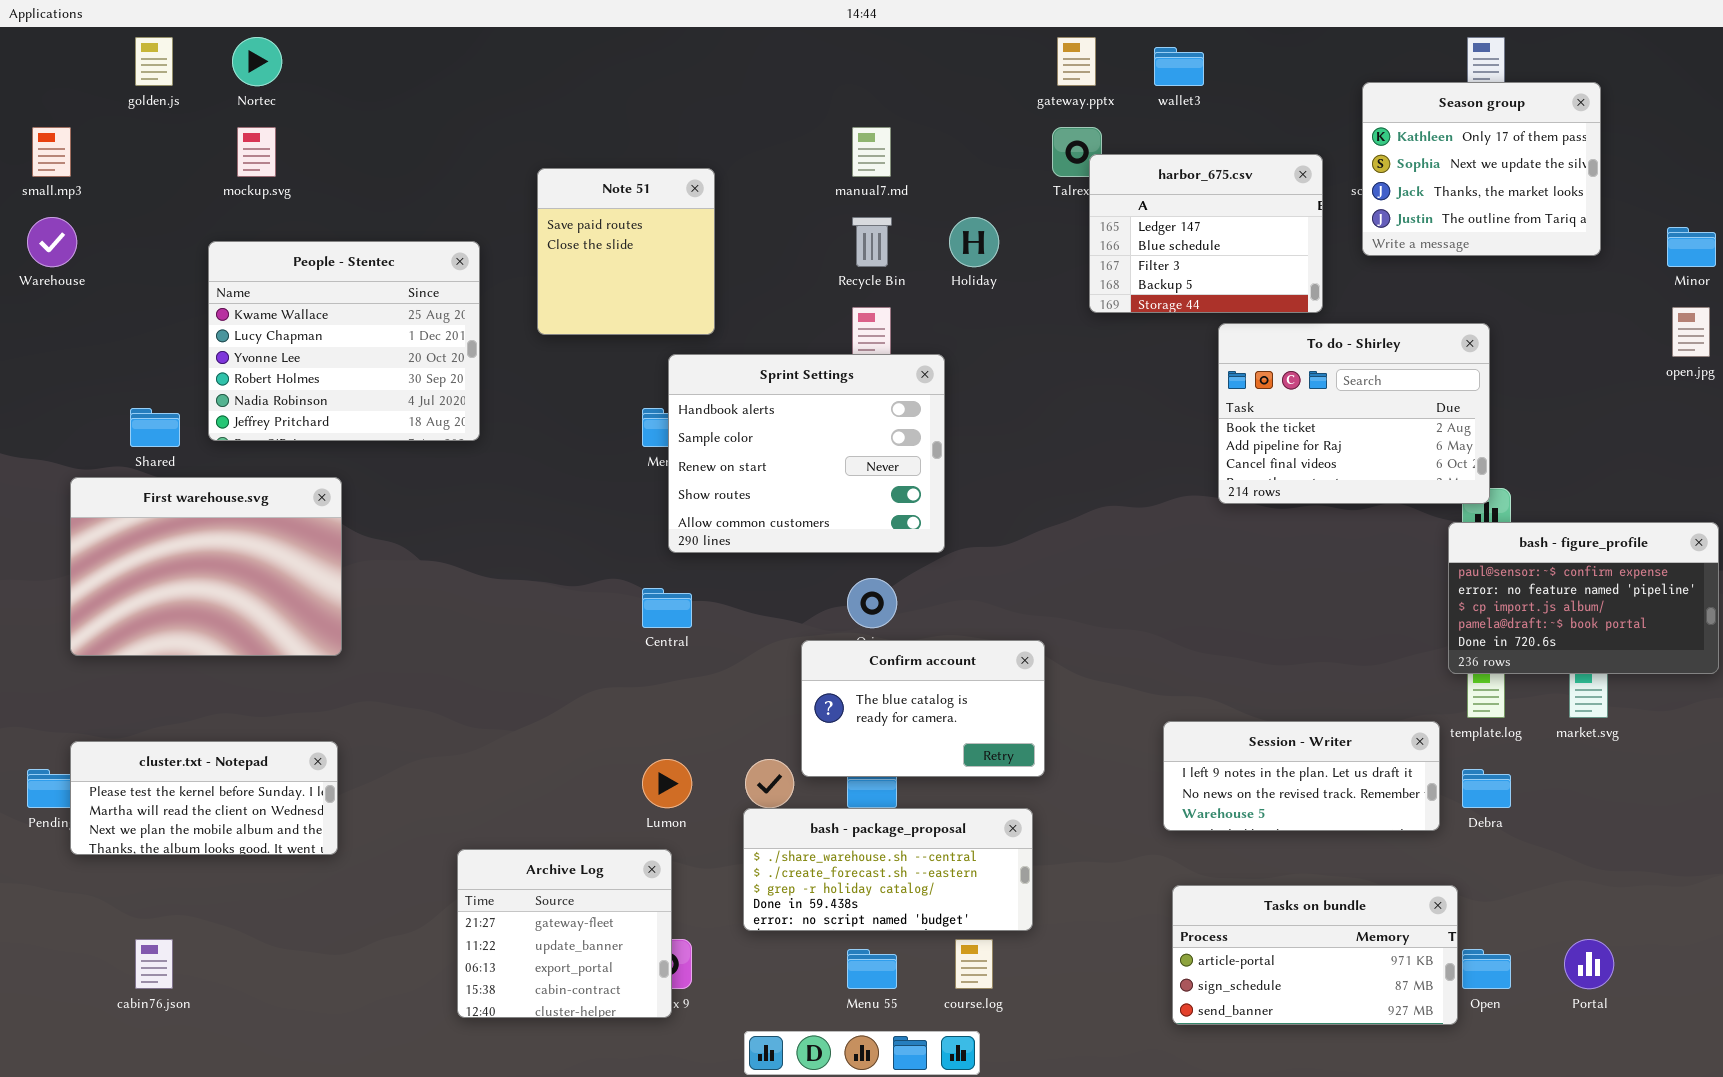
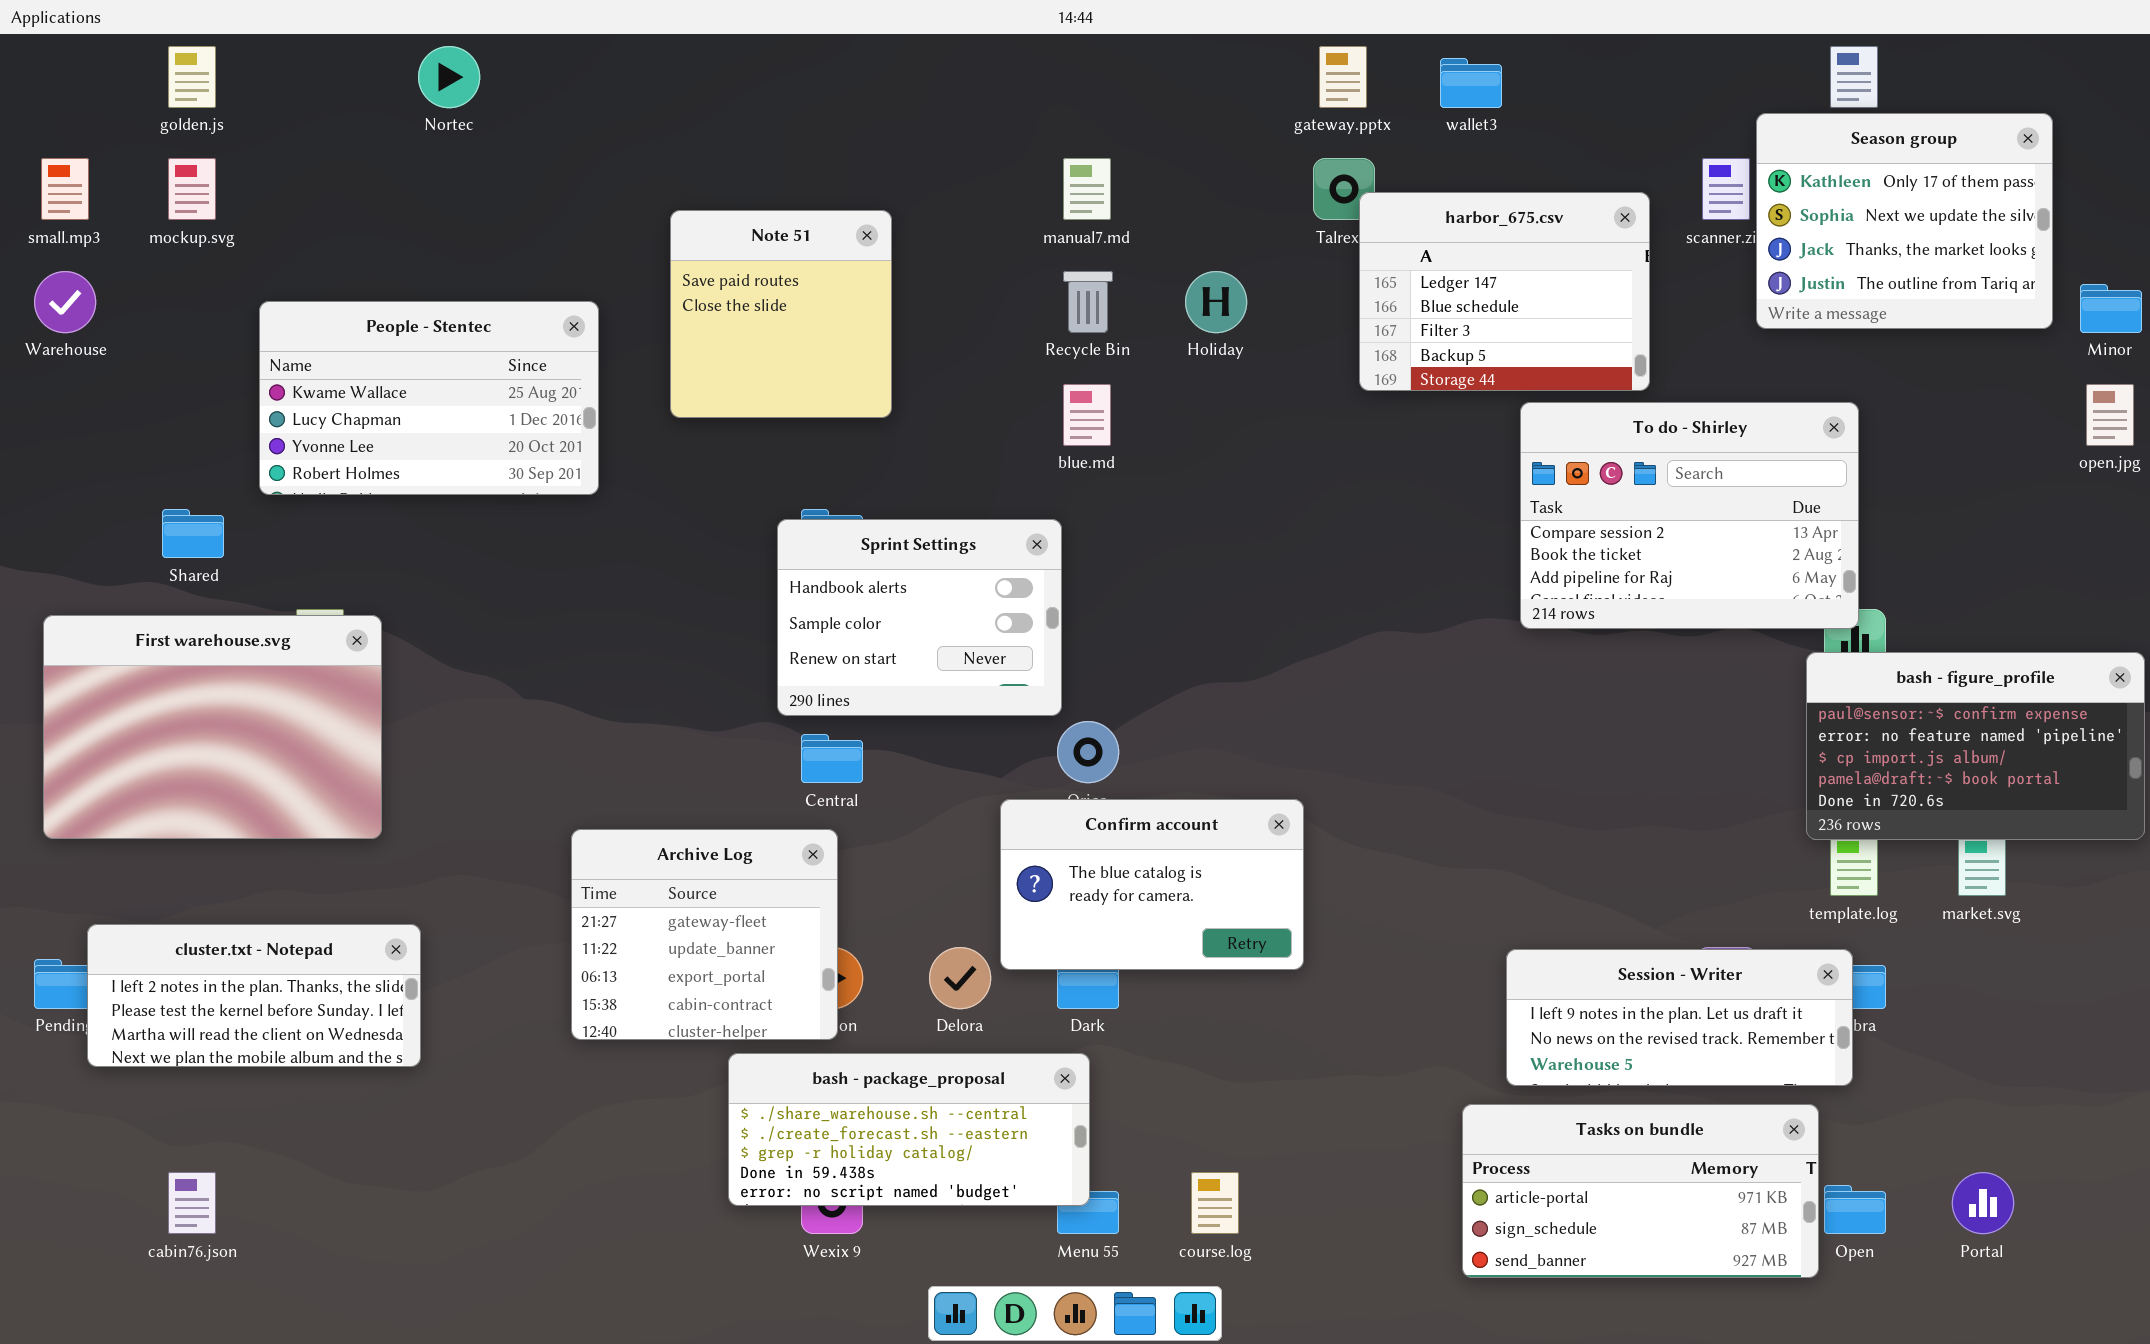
Nortec: [232,37,282,86] -> [418,46,480,108], moved
Season group: [1362,82,1601,256] -> [1756,113,2053,329], moved
mockup.svg: [237,127,276,177] -> [168,158,216,220], moved
People - Stentec: [208,241,480,441] -> [259,301,599,495], resized
To do - Shirley: [1218,323,1490,504] -> [1520,402,1859,629], scrolled up 1 row
Sprint Settings: [668,354,945,553] -> [777,519,1062,716], moved, resized
First warehouse.svg: [70,477,342,656] -> [43,615,382,839], moved
Session - Writer: [1163,721,1440,831] -> [1506,949,1853,1086], moved
cluster.txt - Notepad: [70,741,338,855] -> [87,924,421,1067], scrolled up 1 row
bash - package_proposal: [743,808,1033,931] -> [728,1053,1090,1206], moved
Archive Log: [457,849,672,1018] -> [571,829,838,1040], moved

